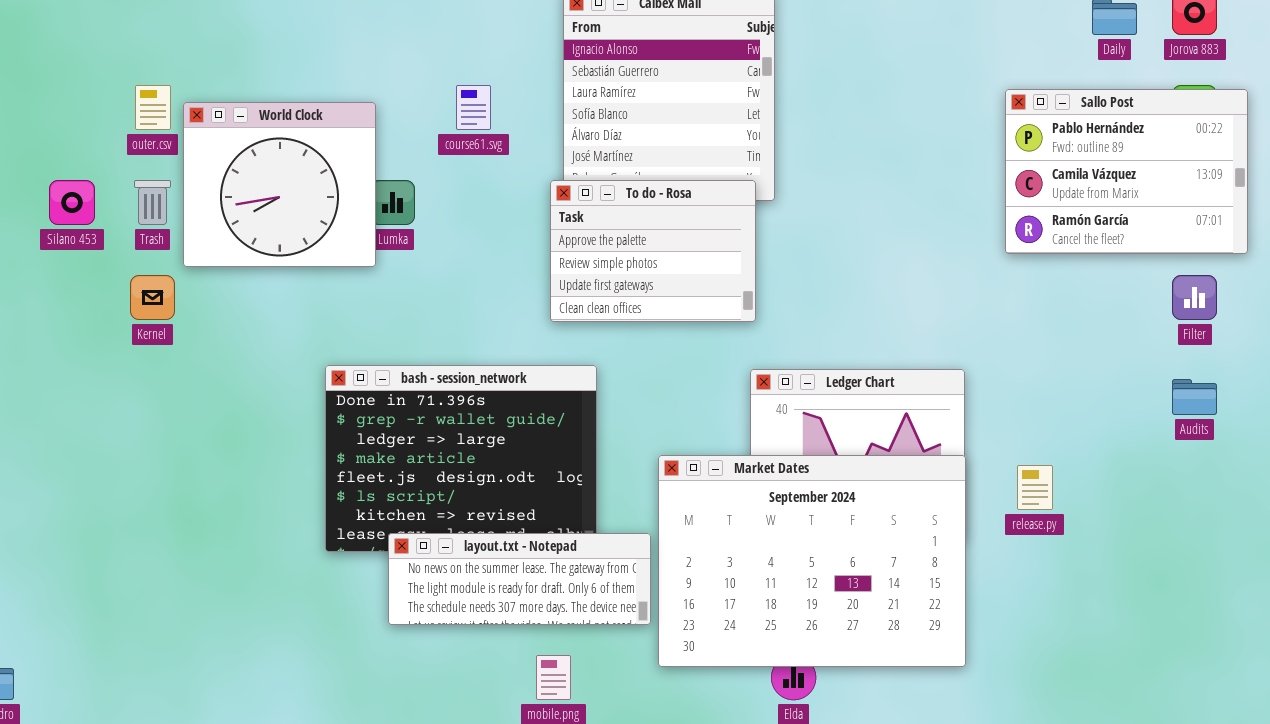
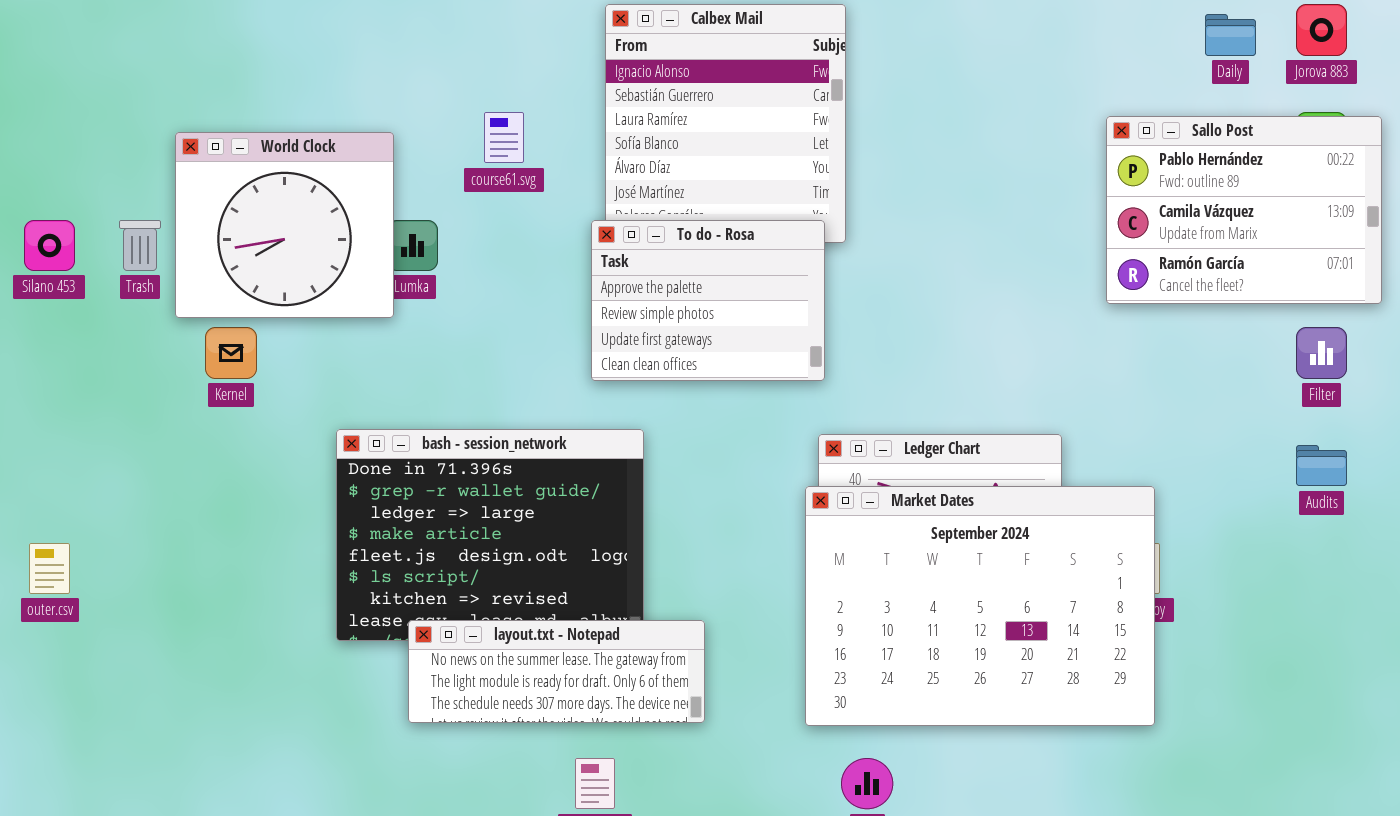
outer.csv: [135,85,171,130] -> [29,543,70,594], moved
Kernel: [130,275,175,320] -> [205,327,257,379], moved
Market Dates: [658,455,966,667] -> [805,486,1155,726], moved

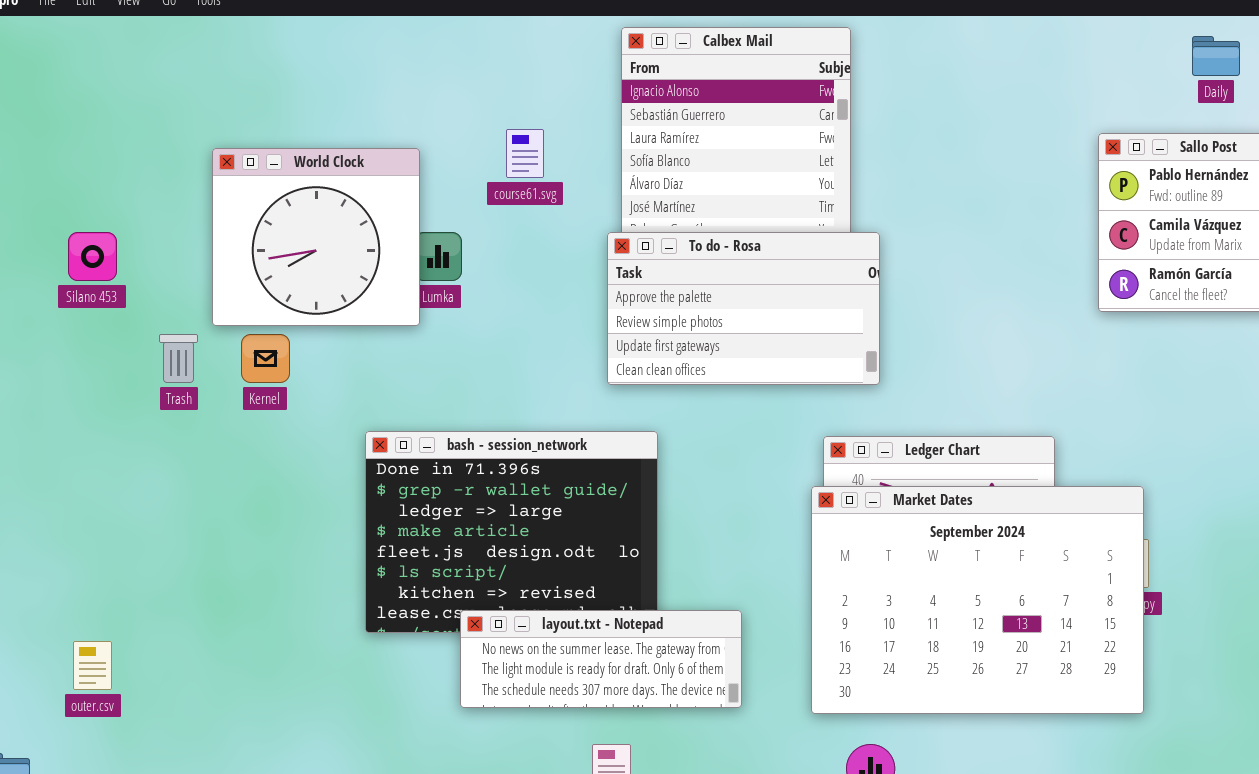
Trash: [119,220,161,271] -> [159,334,198,383], moved
To do - Rosa: [591,220,825,381] -> [607,232,880,385], resized
outer.csv: [29,543,70,594] -> [73,641,112,690], moved
layout.txt - Notepad: [408,620,705,723] -> [460,610,742,708], moved

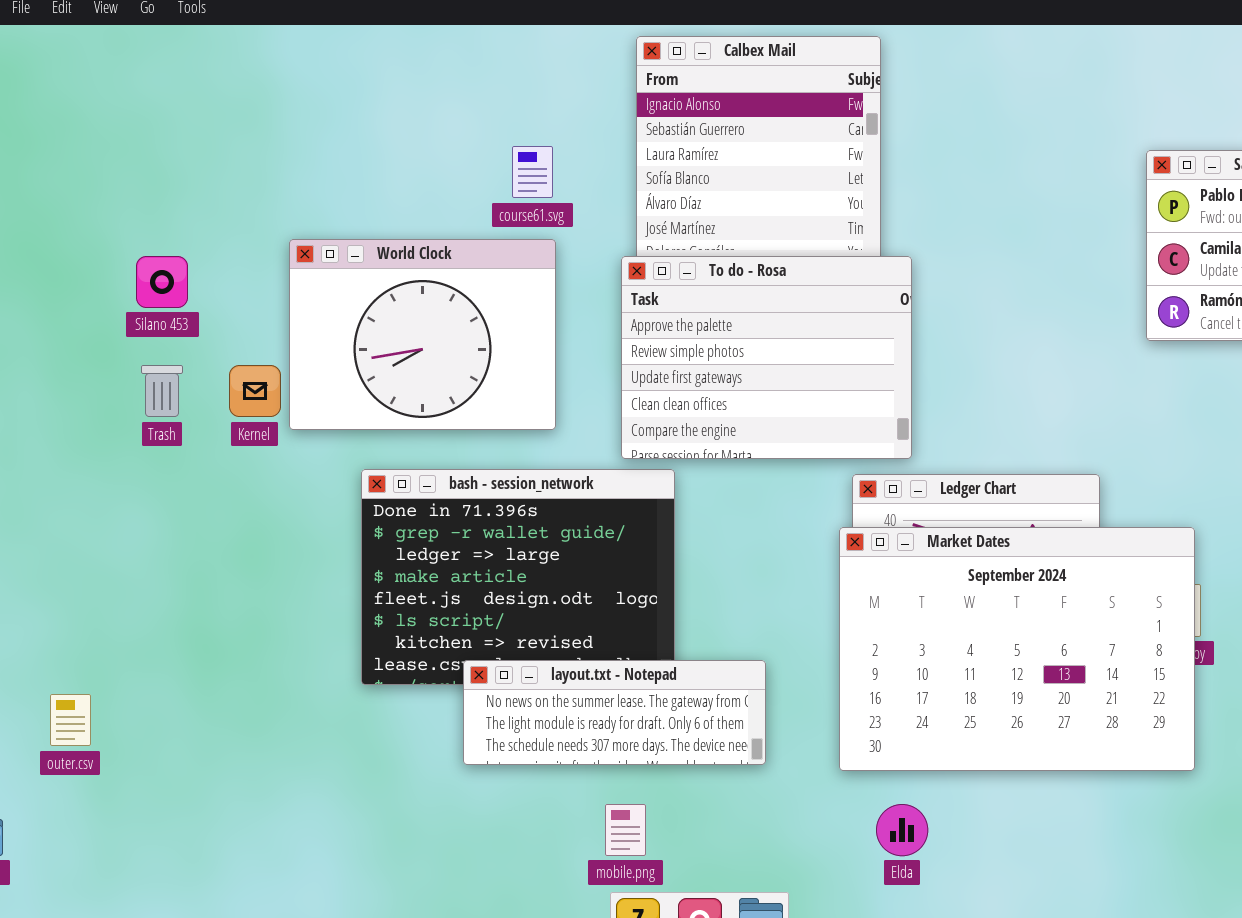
World Clock: [212,148,420,326] -> [289,239,556,430], moved, resized
Silano 453: [68,232,117,281] -> [136,256,188,308], moved
To do - Rosa: [607,232,880,385] -> [621,256,912,459], resized

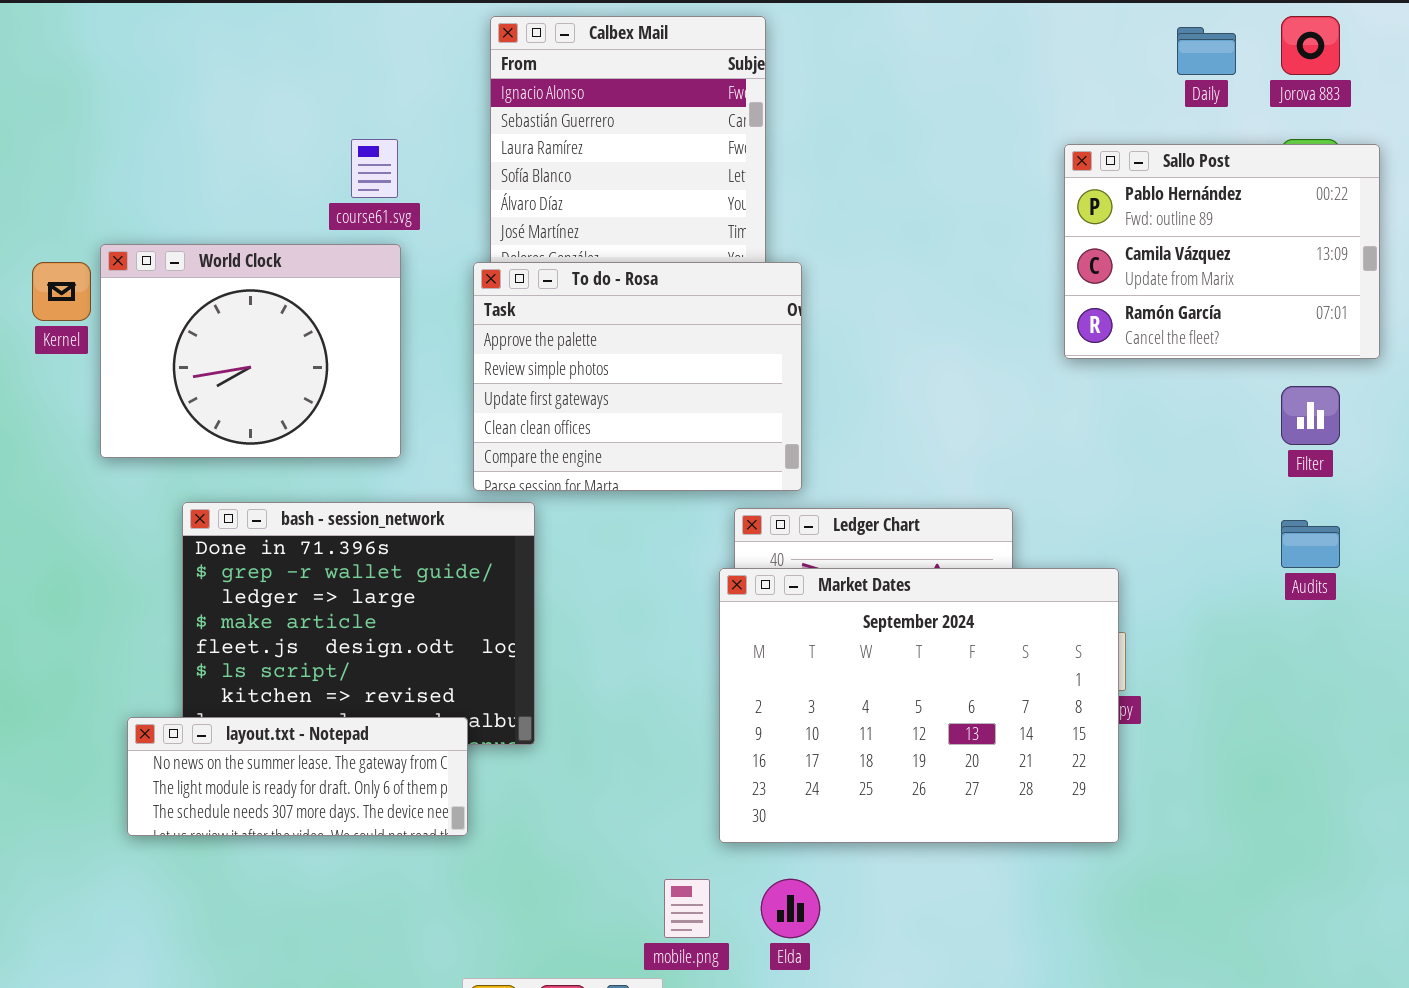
Kernel: [229,365,281,417] -> [32,262,91,321], moved
layout.txt - Notepad: [463,660,766,765] -> [127,717,468,836], moved
mobile.png: [605,804,646,856] -> [664,879,710,938], moved

